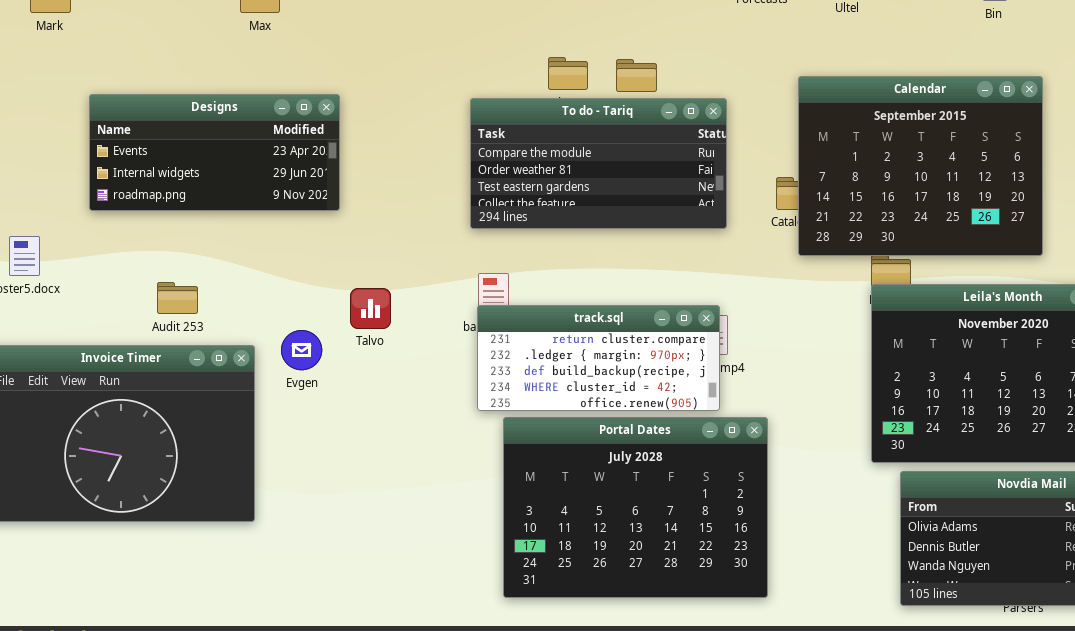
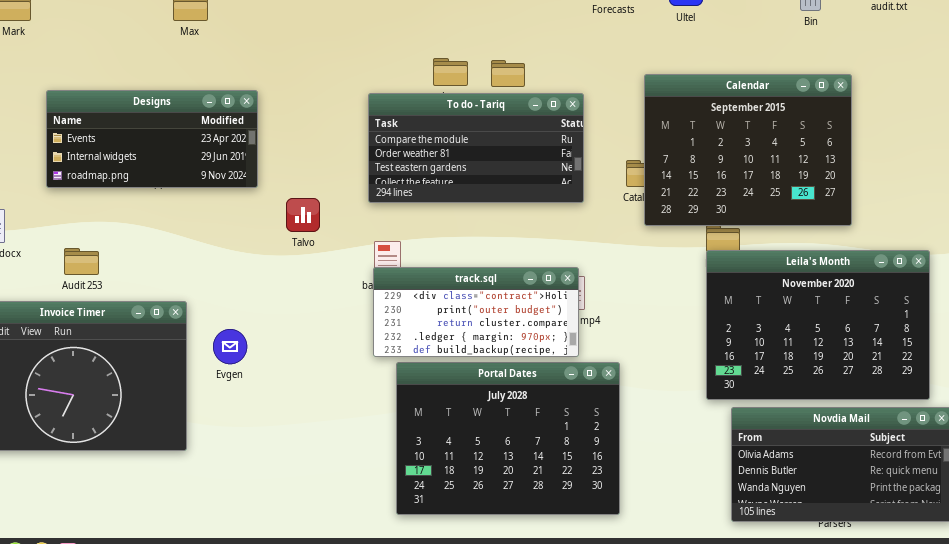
Audit 253: [157,282,198,314] -> [64,248,99,275], moved
Talvo: [350,288,391,329] -> [286,198,320,232], moved
track.sql: [477,305,720,411] -> [373,267,579,357], scrolled up 2 rows
Evgen: [281,330,322,370] -> [213,329,247,364], moved

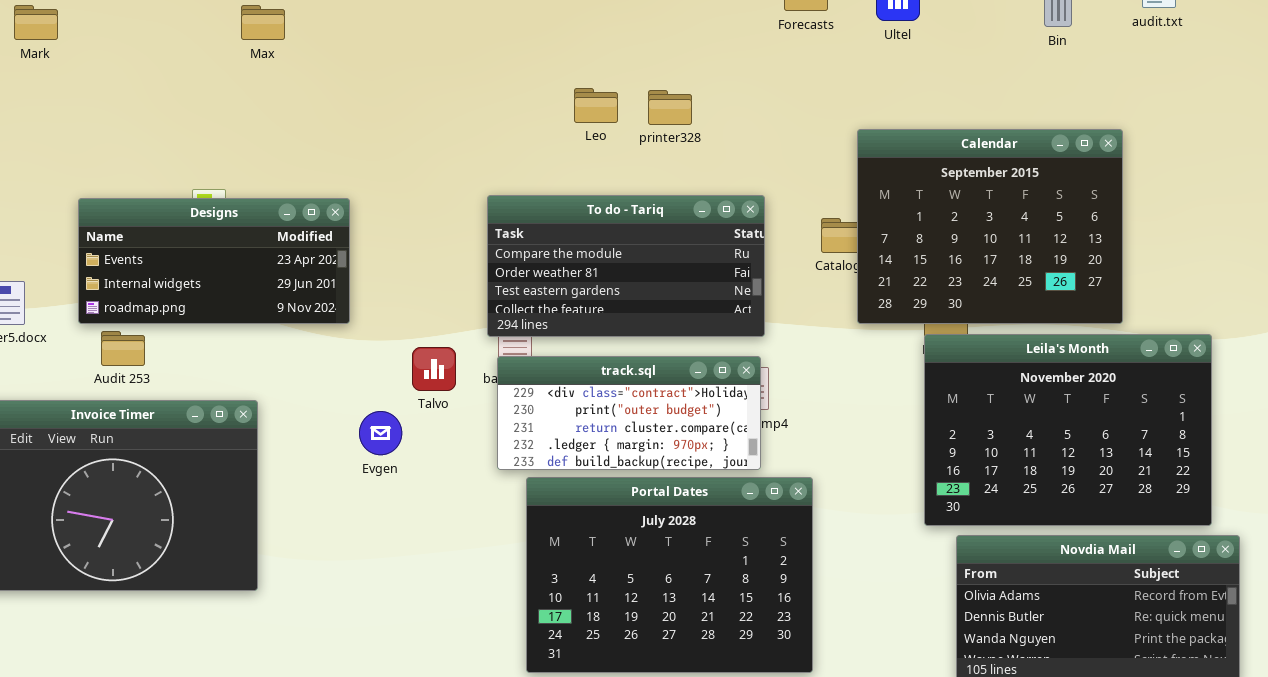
Calendar: [644,74,852,226] -> [857,129,1123,324], moved
Designs: [46,90,258,188] -> [78,198,350,324], moved
To do - Tariq: [368,93,584,203] -> [487,195,765,337], moved
Talvo: [286,198,320,232] -> [412,347,456,391], moved
Evgen: [213,329,247,364] -> [359,411,402,455], moved

